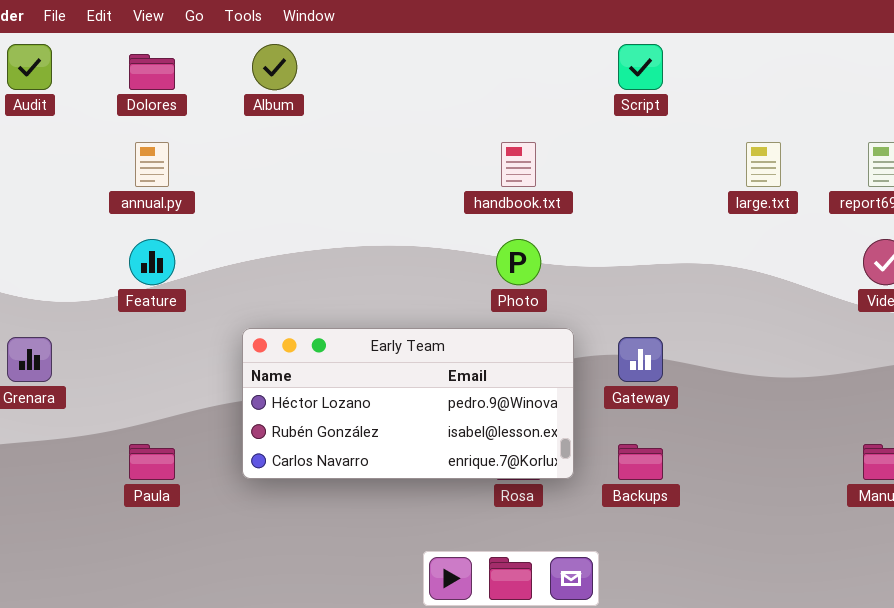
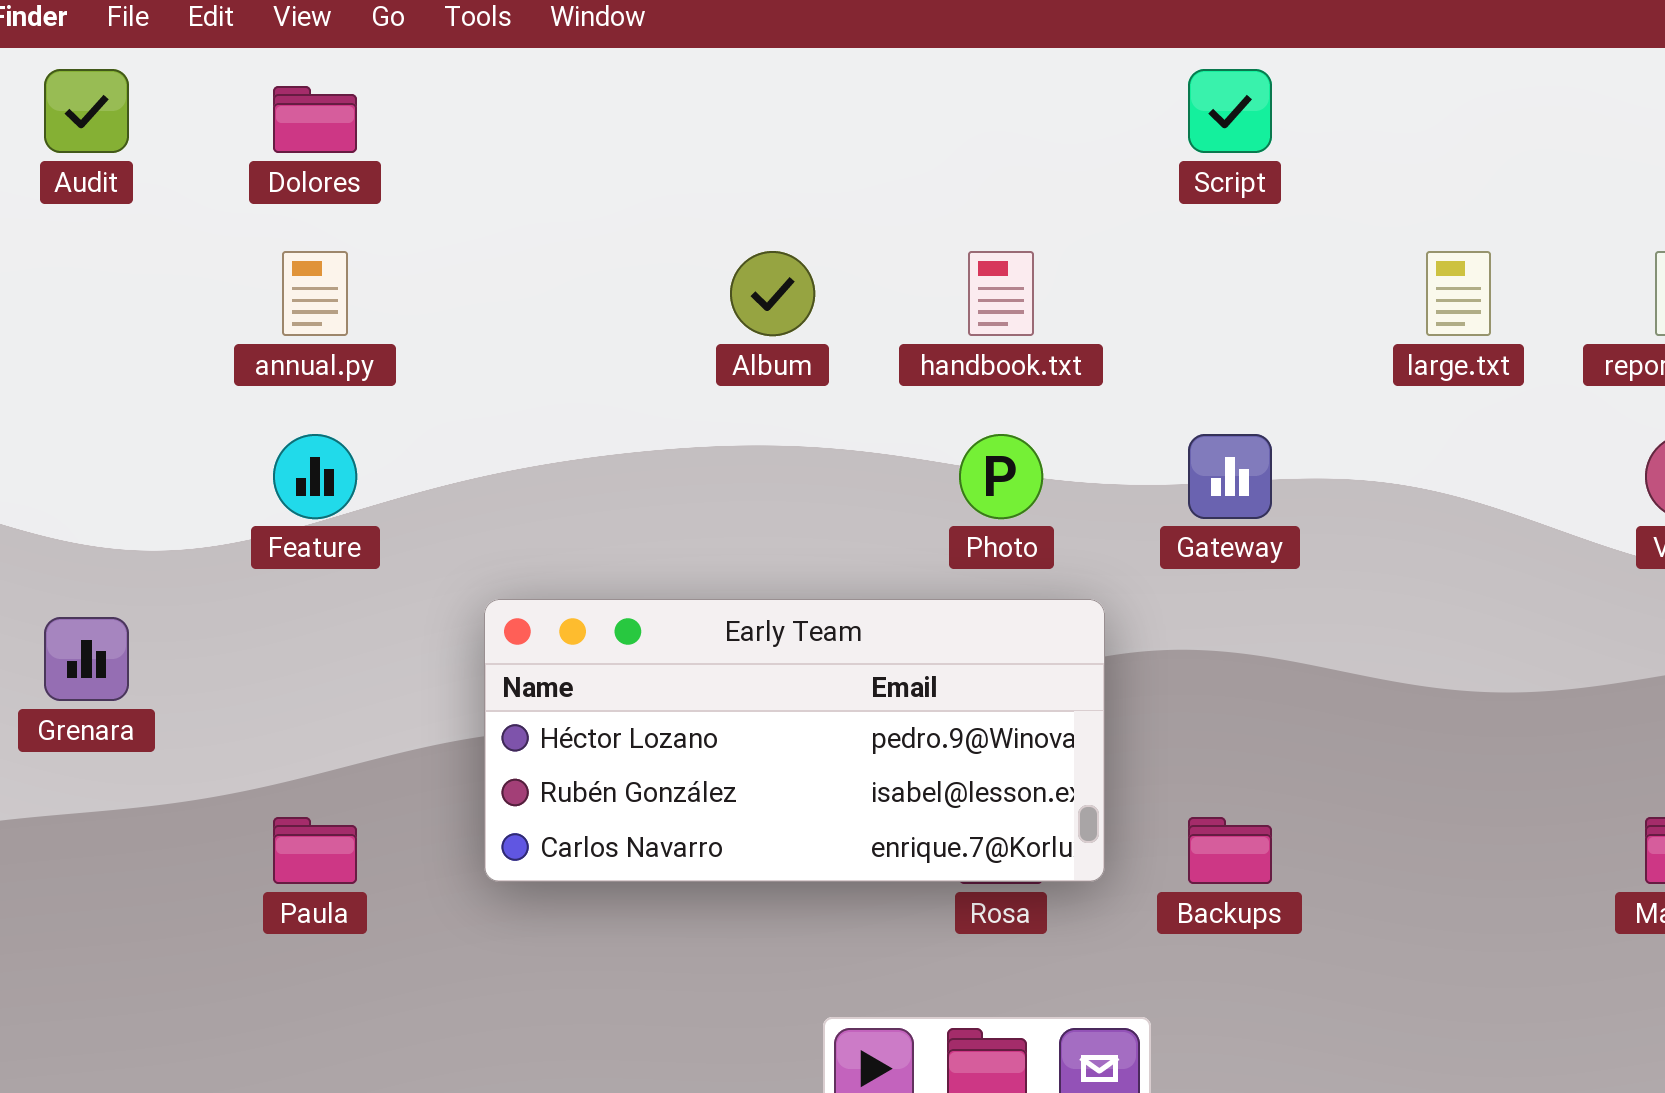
Album: [252,44,297,90] -> [730,251,815,336], moved
Gateway: [618,337,663,382] -> [1188,434,1272,519], moved

